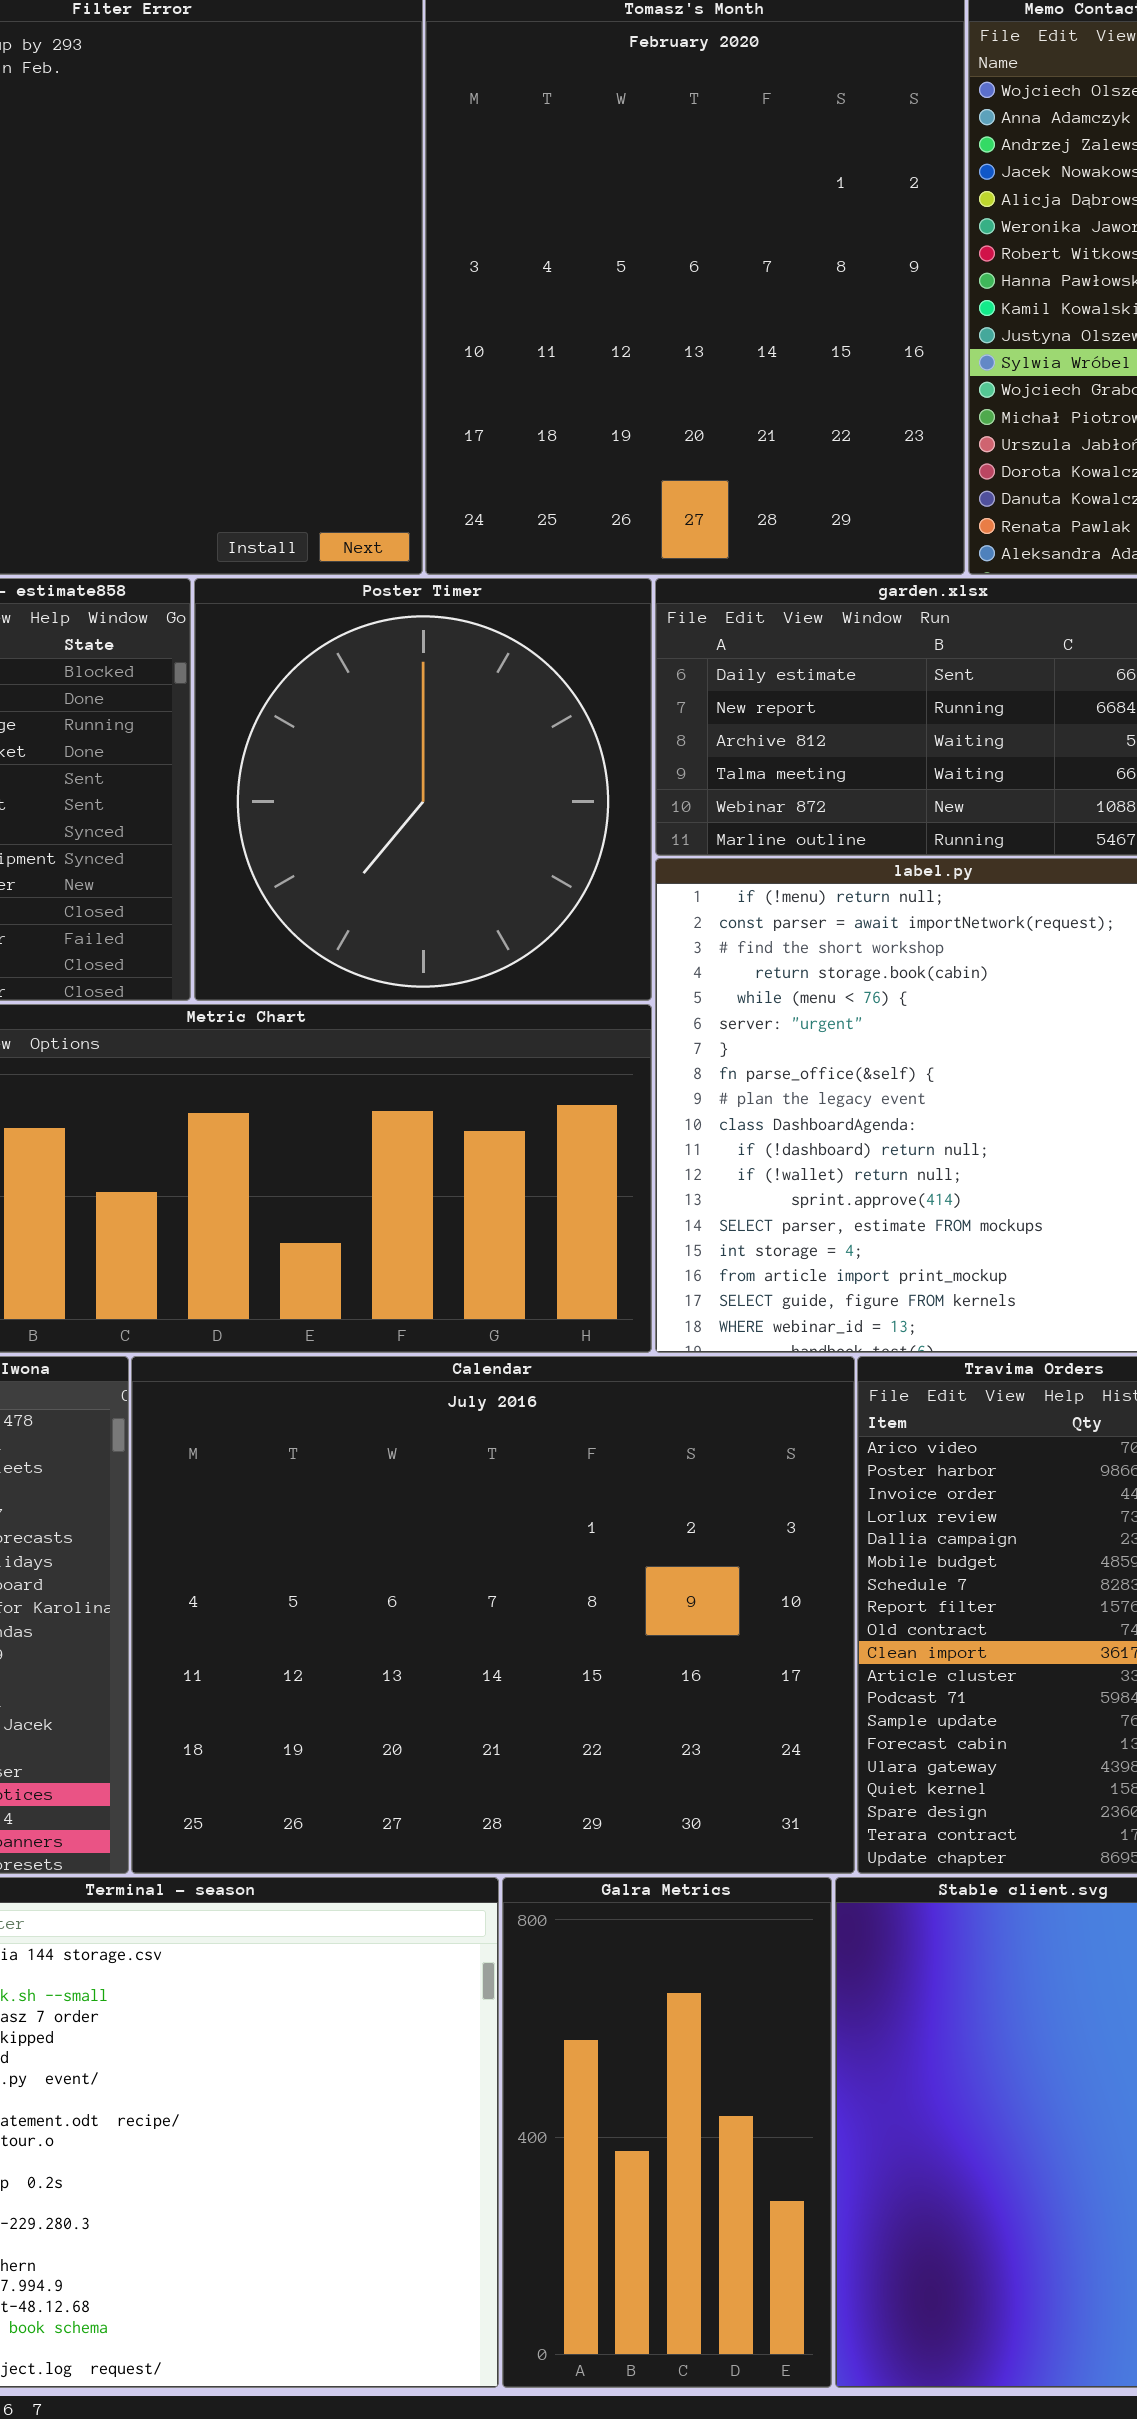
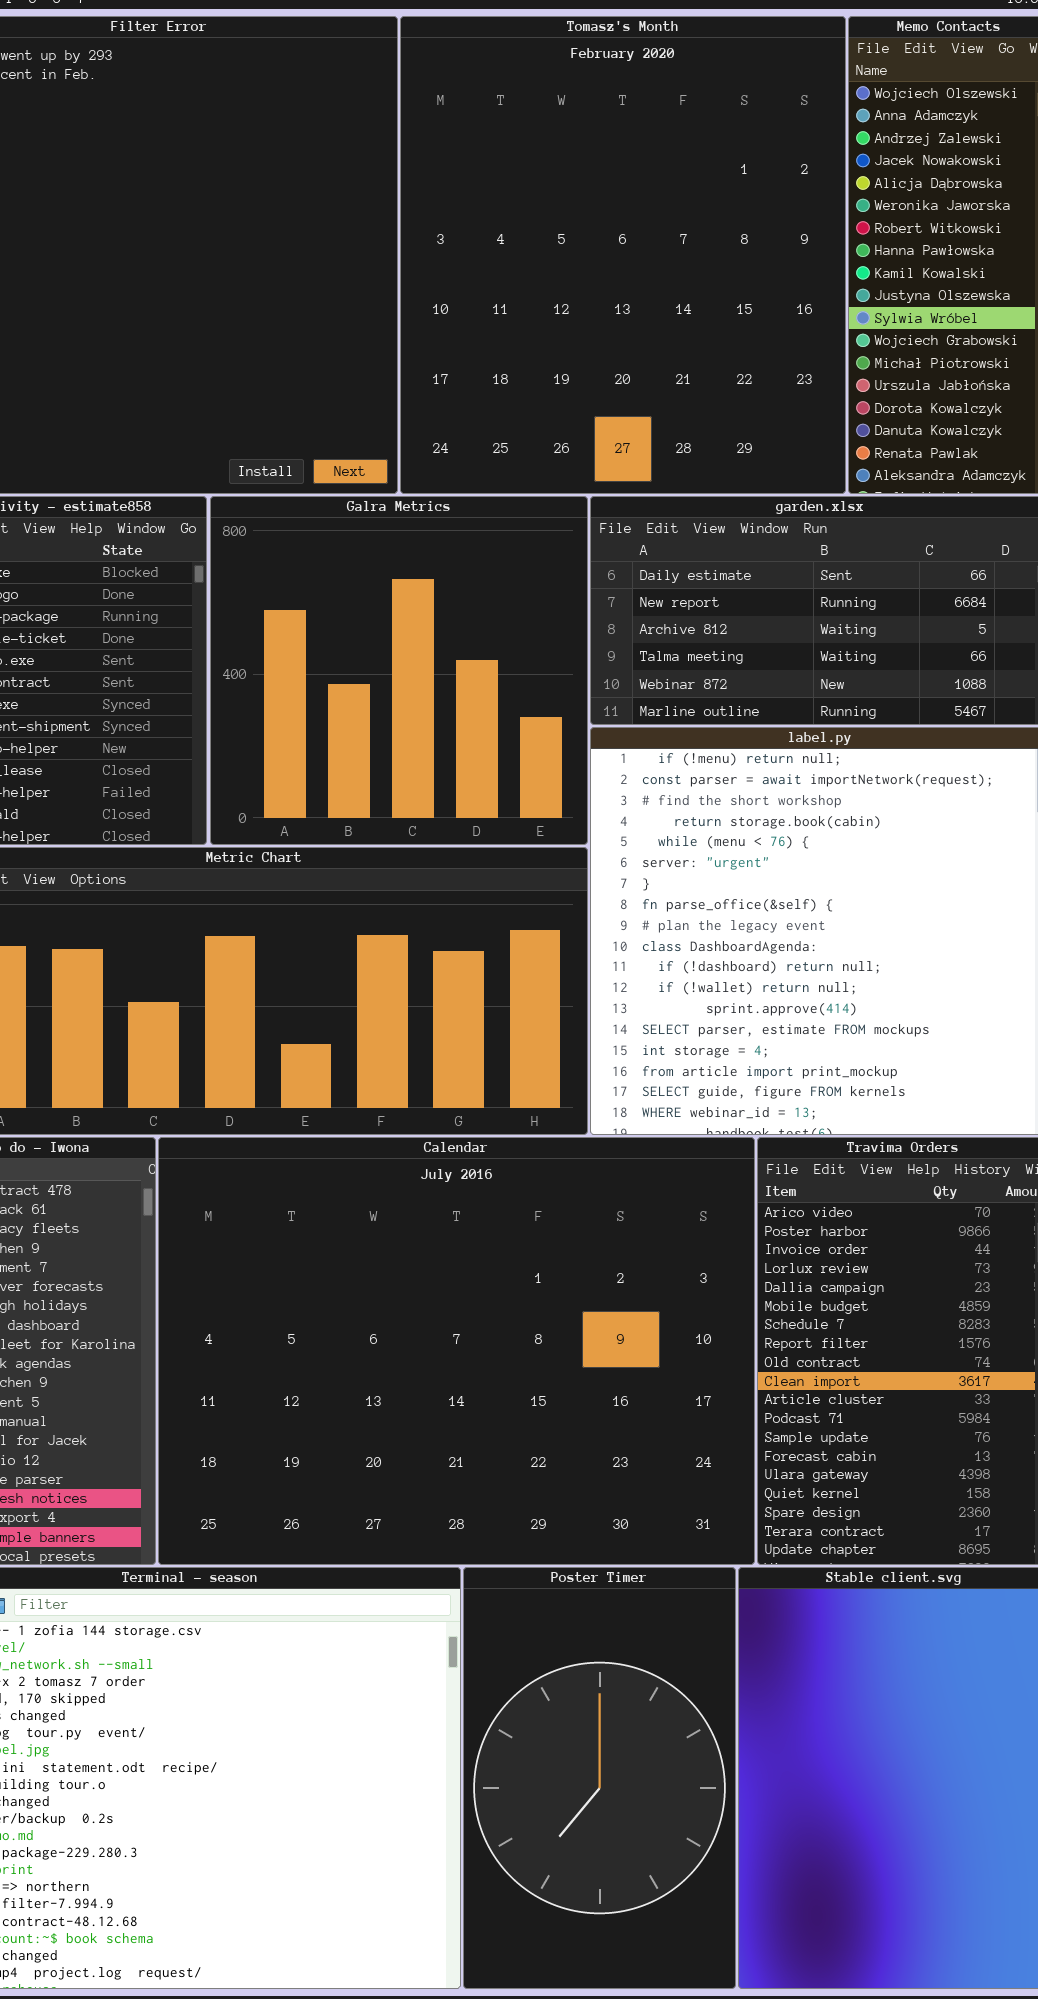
Poster Timer: [194,578,652,1001] -> [463,1567,736,1989], moved, resized
Galra Metrics: [502,1877,832,2388] -> [210,496,588,845], moved, resized

